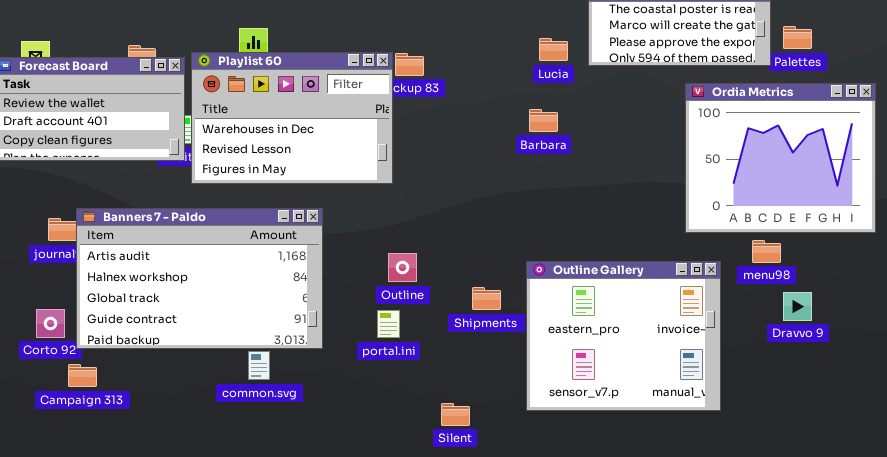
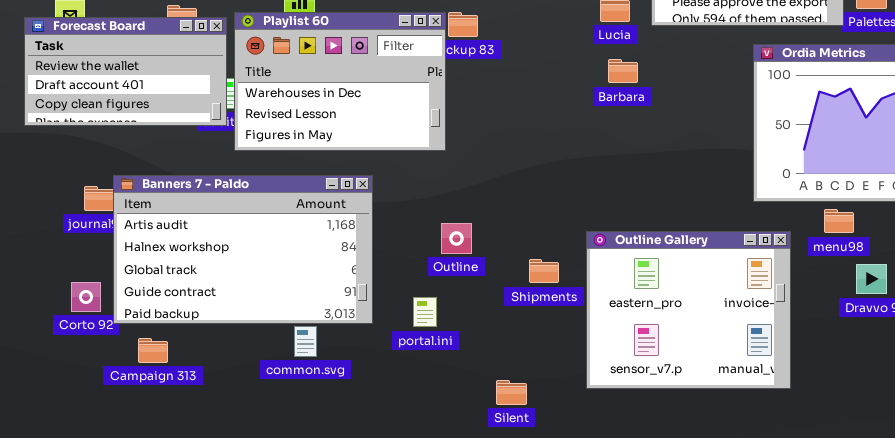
Barbara: [529,109,558,132] -> [608,59,638,83], moved
portal.ini: [377,310,400,338] -> [413,297,437,327], moved
Campaign 313: [68,364,97,387] -> [138,338,168,363], moved

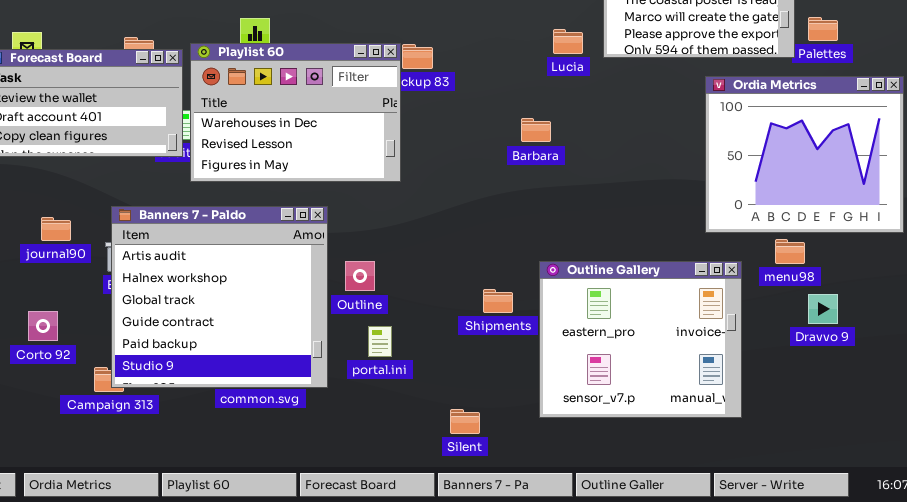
Barbara: [608,59,638,83] -> [521,118,551,142], moved
Banners 7 - Paldo: [113,175,373,324] -> [111,206,328,388], resized
Outline: [441,223,472,254] -> [345,261,375,291], moved

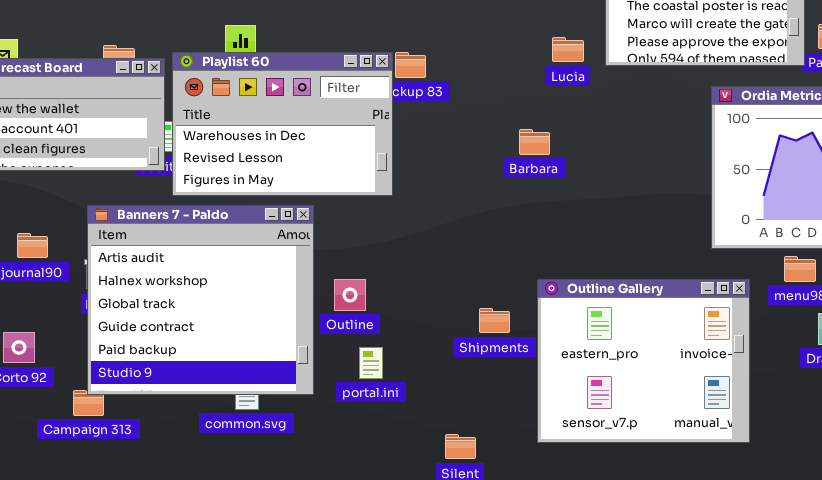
Banners 7 - Paldo: [111,206,328,388] -> [87,205,314,395], moved

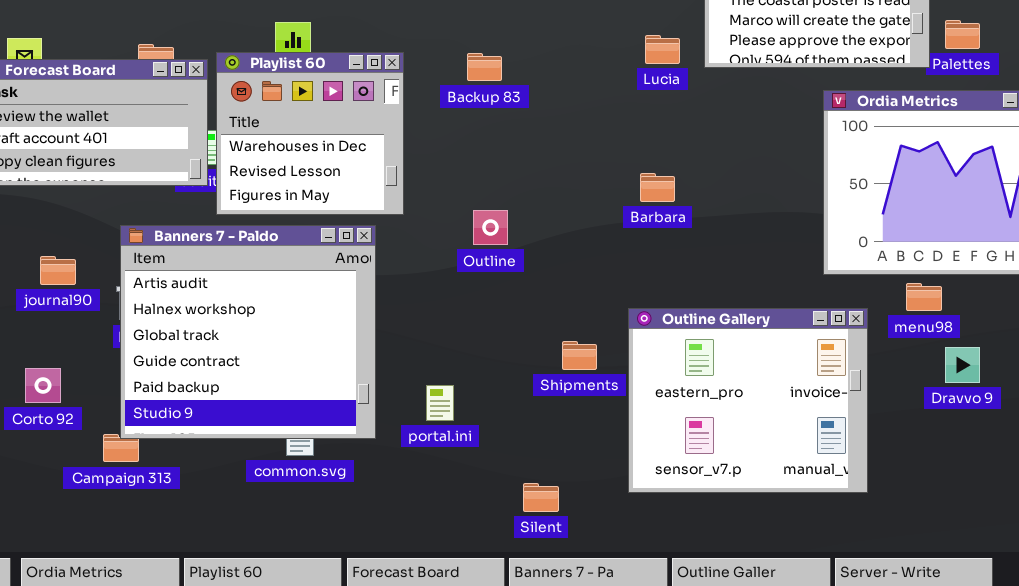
Playlist 60: [172,52,393,196] -> [216,52,404,215], resized
Barbara: [519,129,550,155] -> [640,173,675,202], moved
Outline: [334,279,366,311] -> [473,210,508,245], moved

